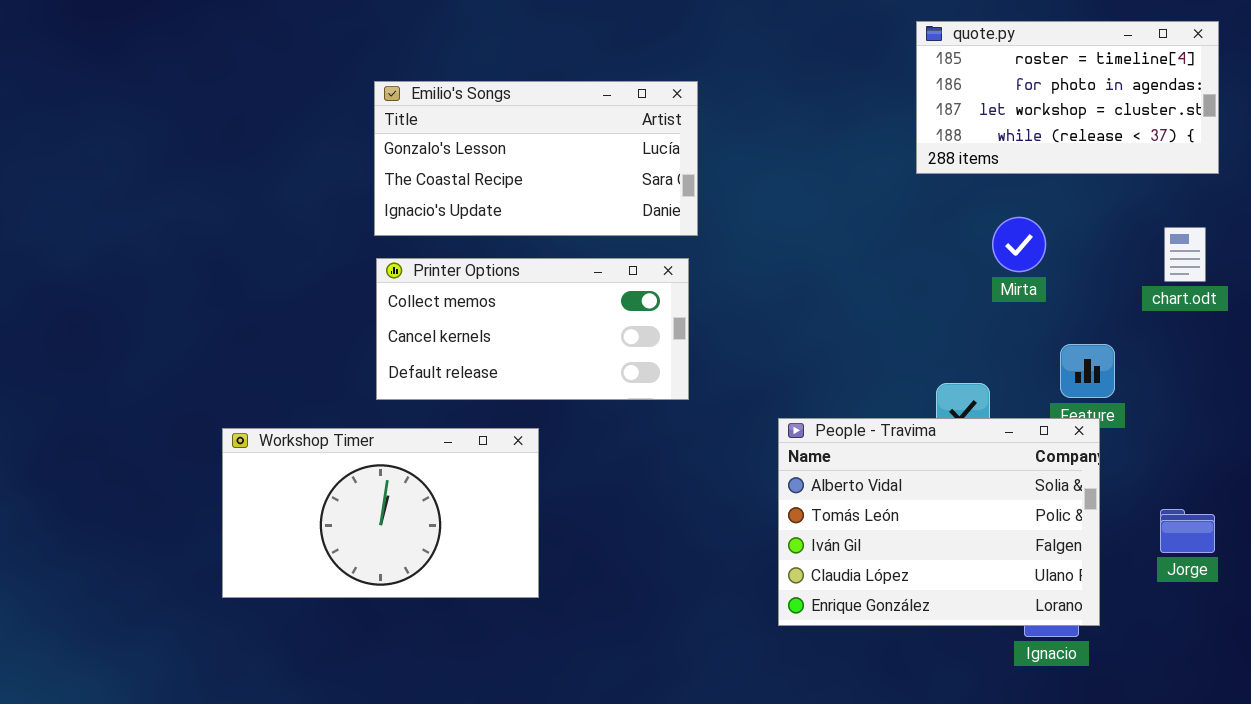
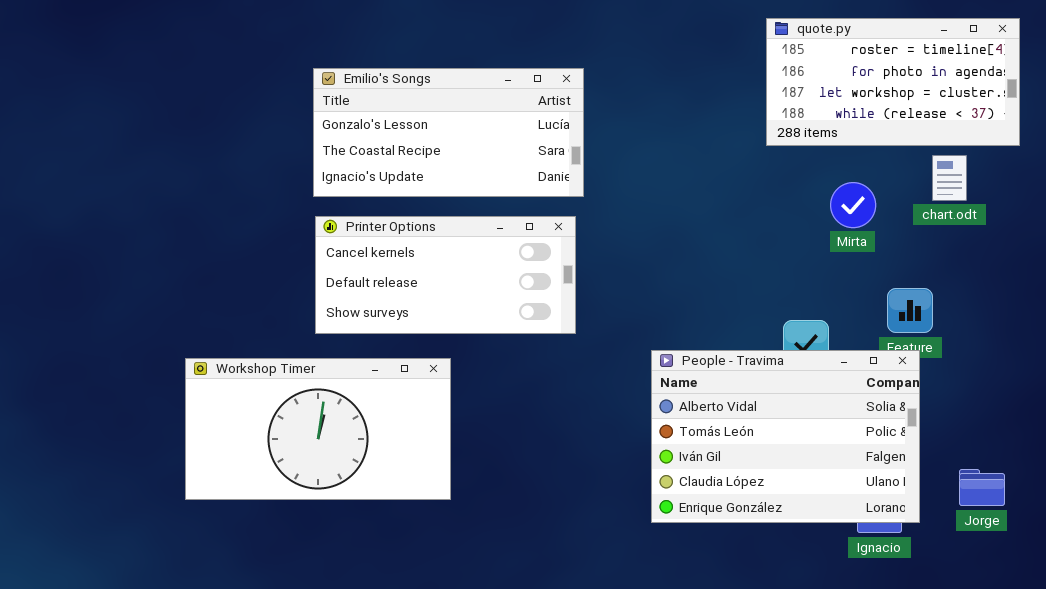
chart.odt: [1164,227,1206,282] -> [932,155,967,201], moved
Printer Options: [376,258,689,400] -> [315,216,576,334], scrolled down 1 row
Jorge: [1160,509,1215,553] -> [959,469,1005,506], moved

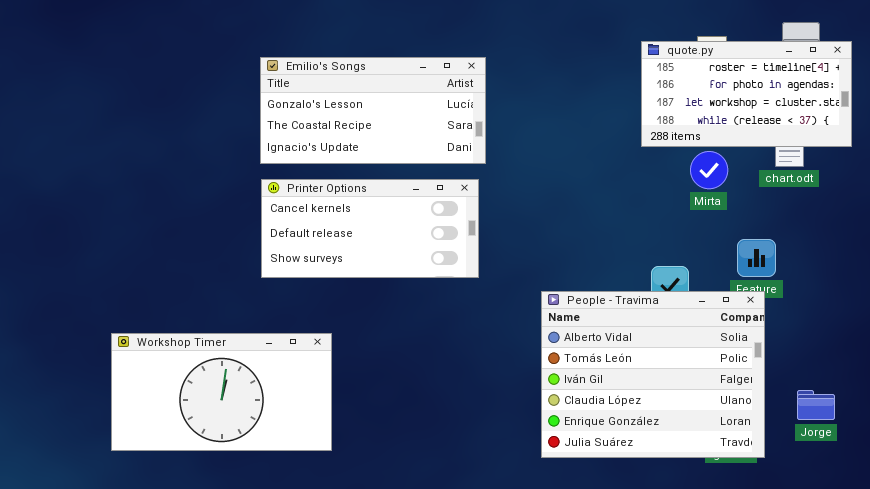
quote.py: [766,18,1020,146] -> [641,41,852,147], moved
People - Travima: [651,350,920,523] -> [541,291,765,458], resized
Workshop Timer: [185,358,451,500] -> [111,333,332,451], moved

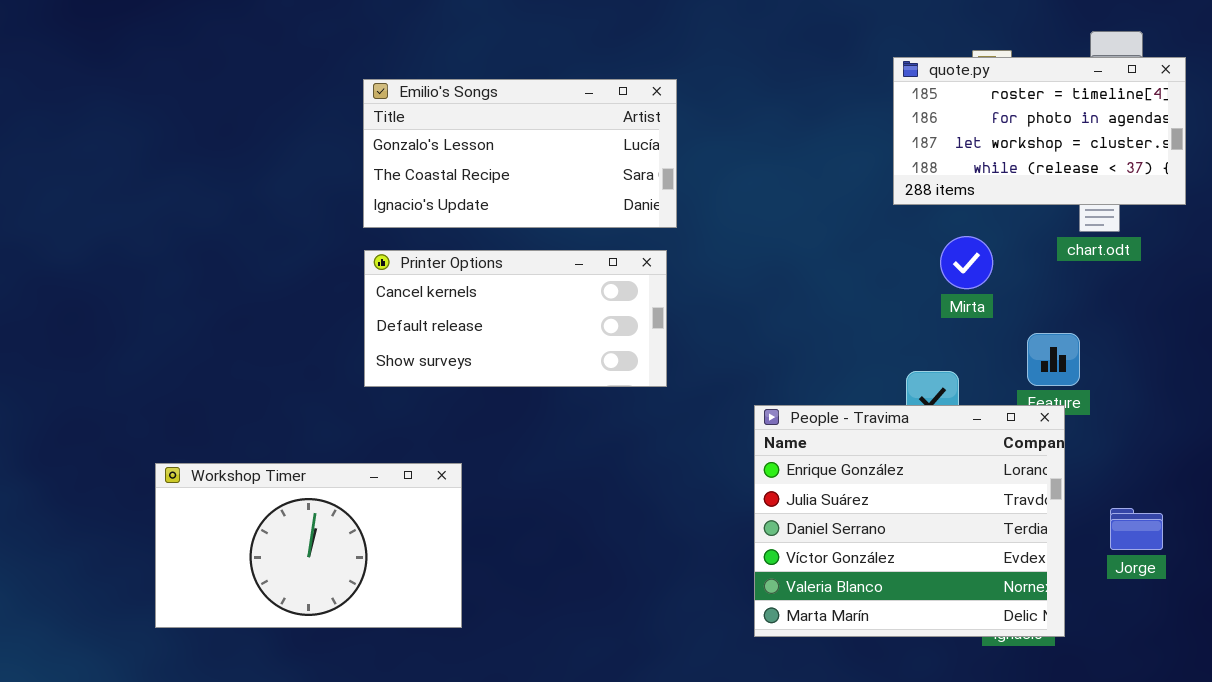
Mirta: [690,151,728,189] -> [940,236,993,289], moved
People - Travima: [541,291,765,458] -> [754,405,1065,637], scrolled down 4 rows
Jorge: [797,390,835,420] -> [1110,508,1163,550], moved

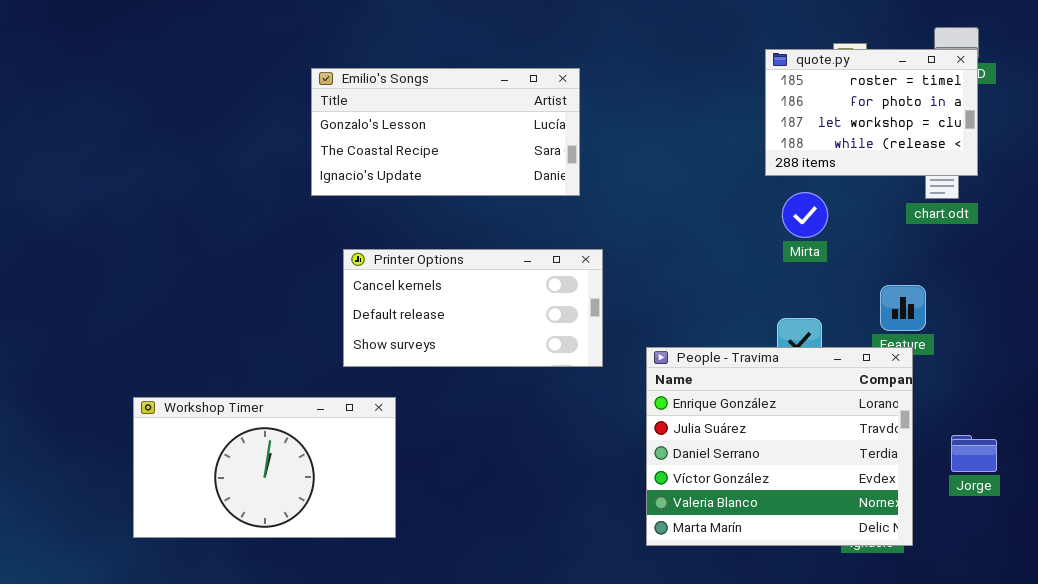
quote.py: [893,57,1186,205] -> [765,49,978,176], resized
Mirta: [940,236,993,289] -> [782,192,828,238], moved
Printer Options: [364,250,667,387] -> [343,249,603,367], moved

